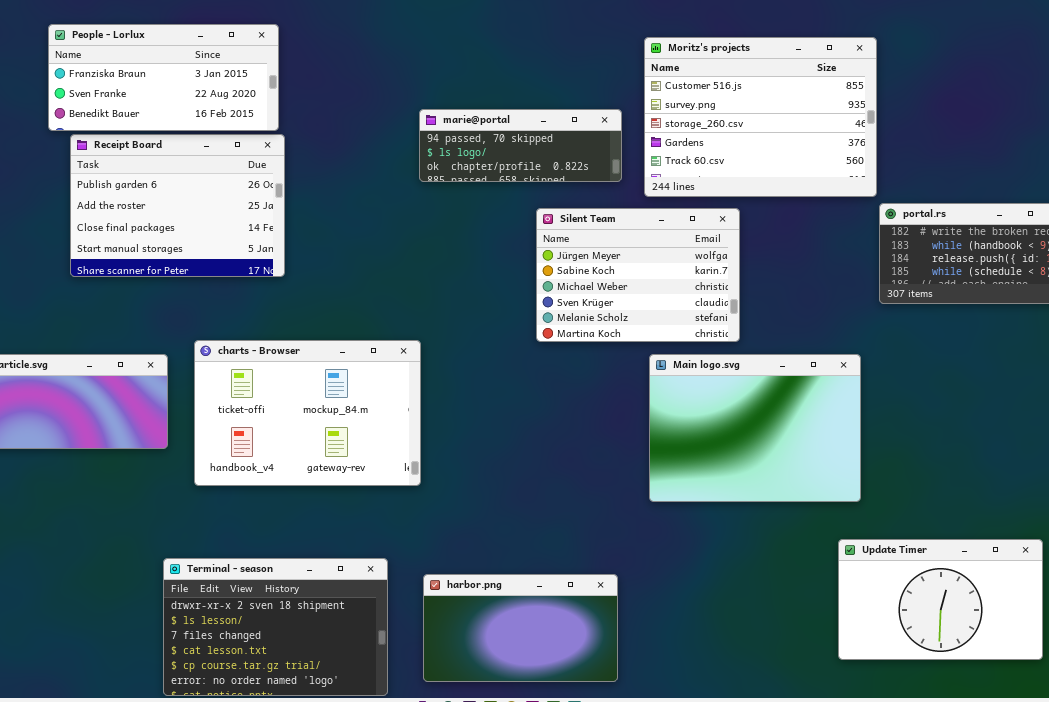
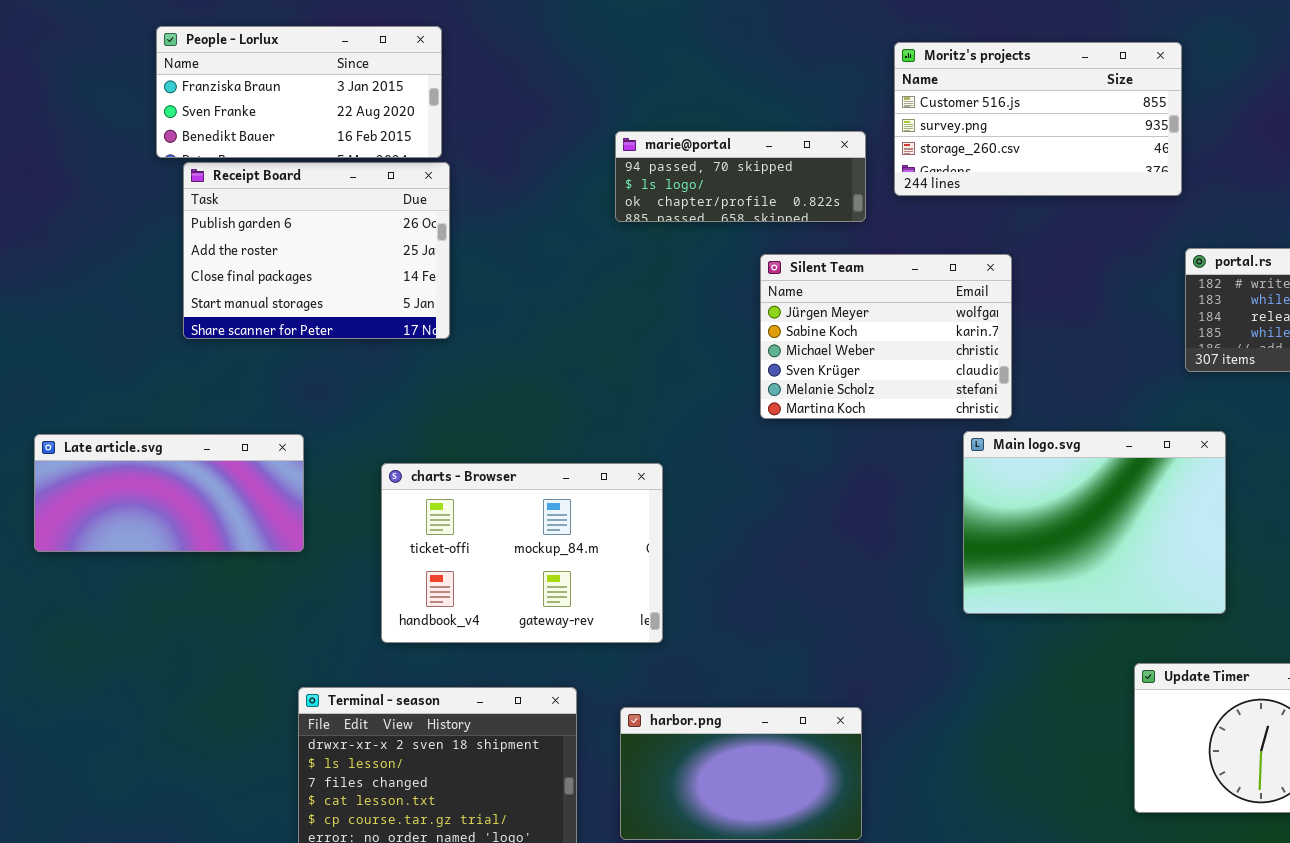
Moritz's projects: [644,37,877,197] -> [894,42,1182,196], resized
charts - Browser: [194,340,421,486] -> [381,463,663,643], moved
Main logo.svg: [649,354,861,502] -> [963,431,1226,614], moved

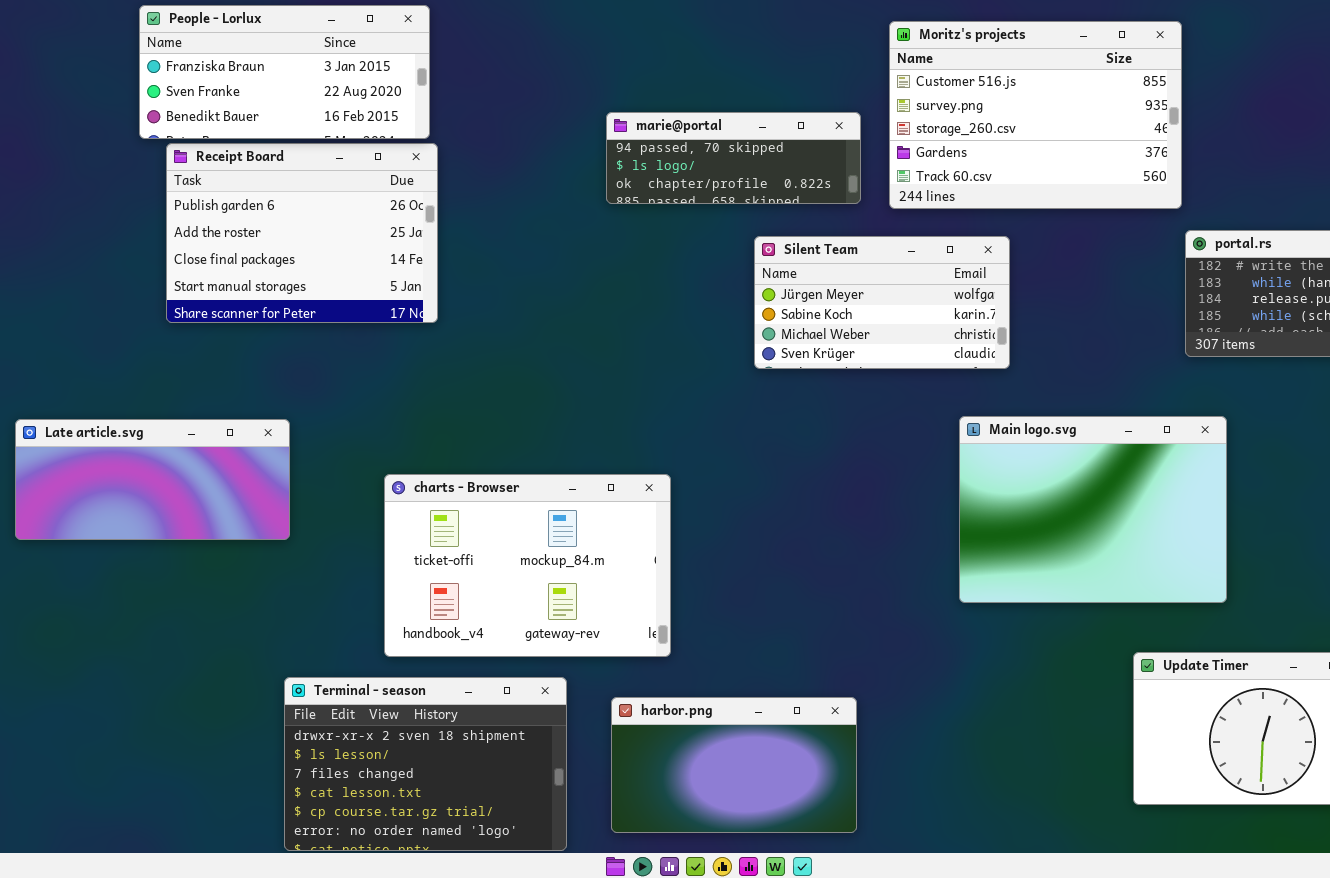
Moritz's projects: [894,42,1182,196] -> [889,21,1182,209], resized
Silent Team: [760,254,1012,419] -> [754,236,1010,369], resized
charts - Browser: [381,463,663,643] -> [384,474,671,657], moved

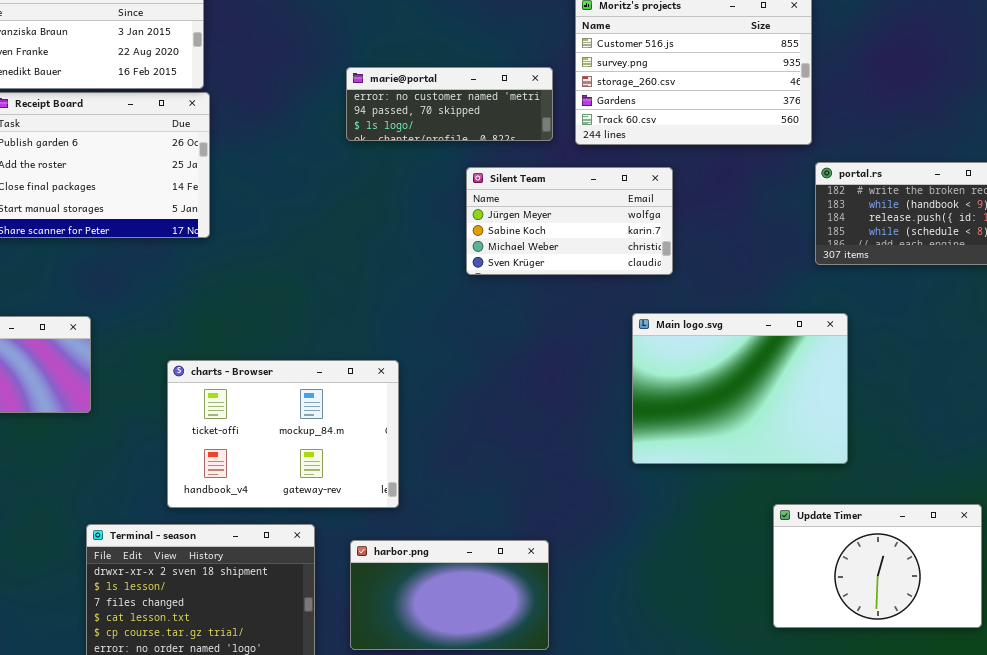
marie@portal: [606,112,861,204] -> [346,67,553,141], scrolled up 1 row

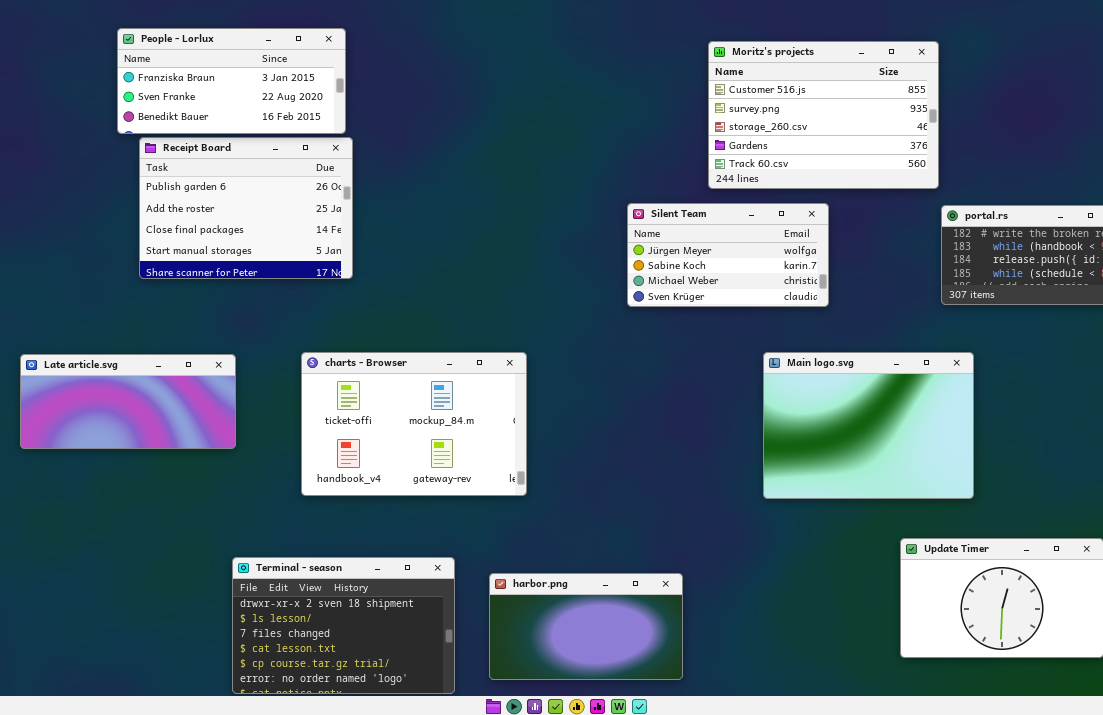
marie@portal: [346,67,553,141] -> none, closed
Silent Team: [466,167,673,275] -> [627,203,829,307], moved
charts - Browser: [167,360,399,508] -> [301,352,527,496], moved

